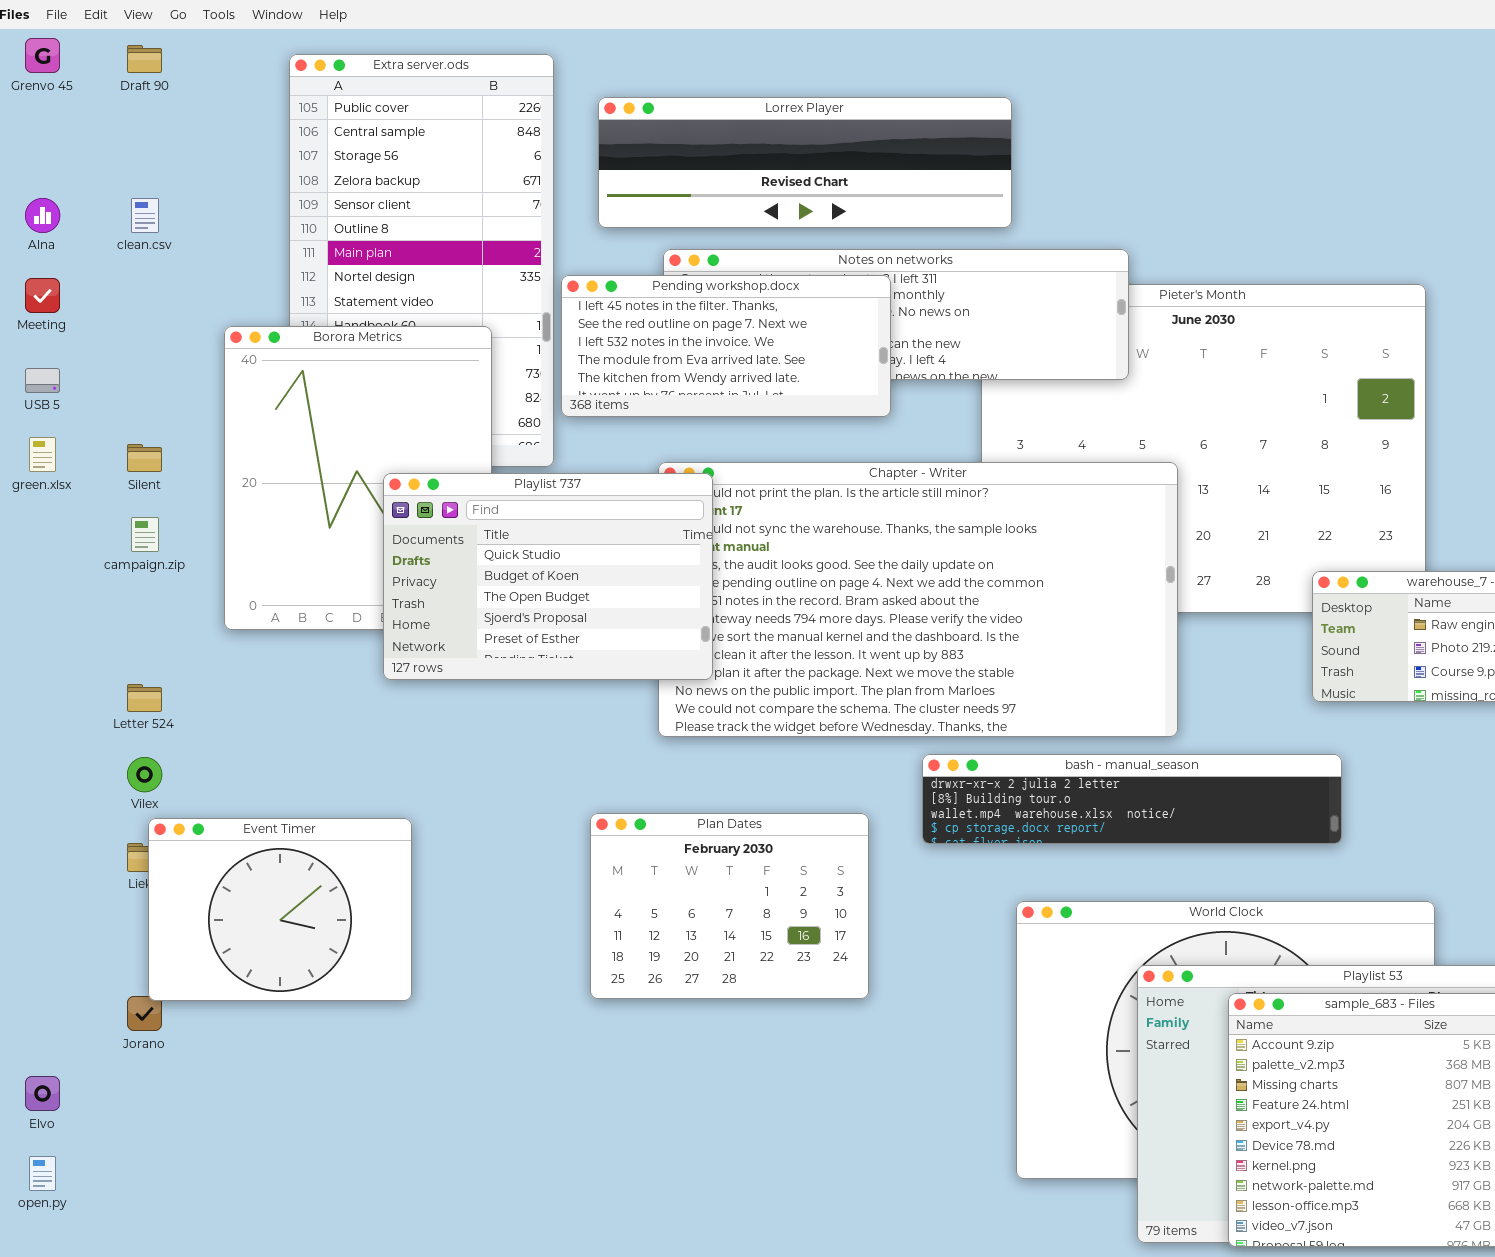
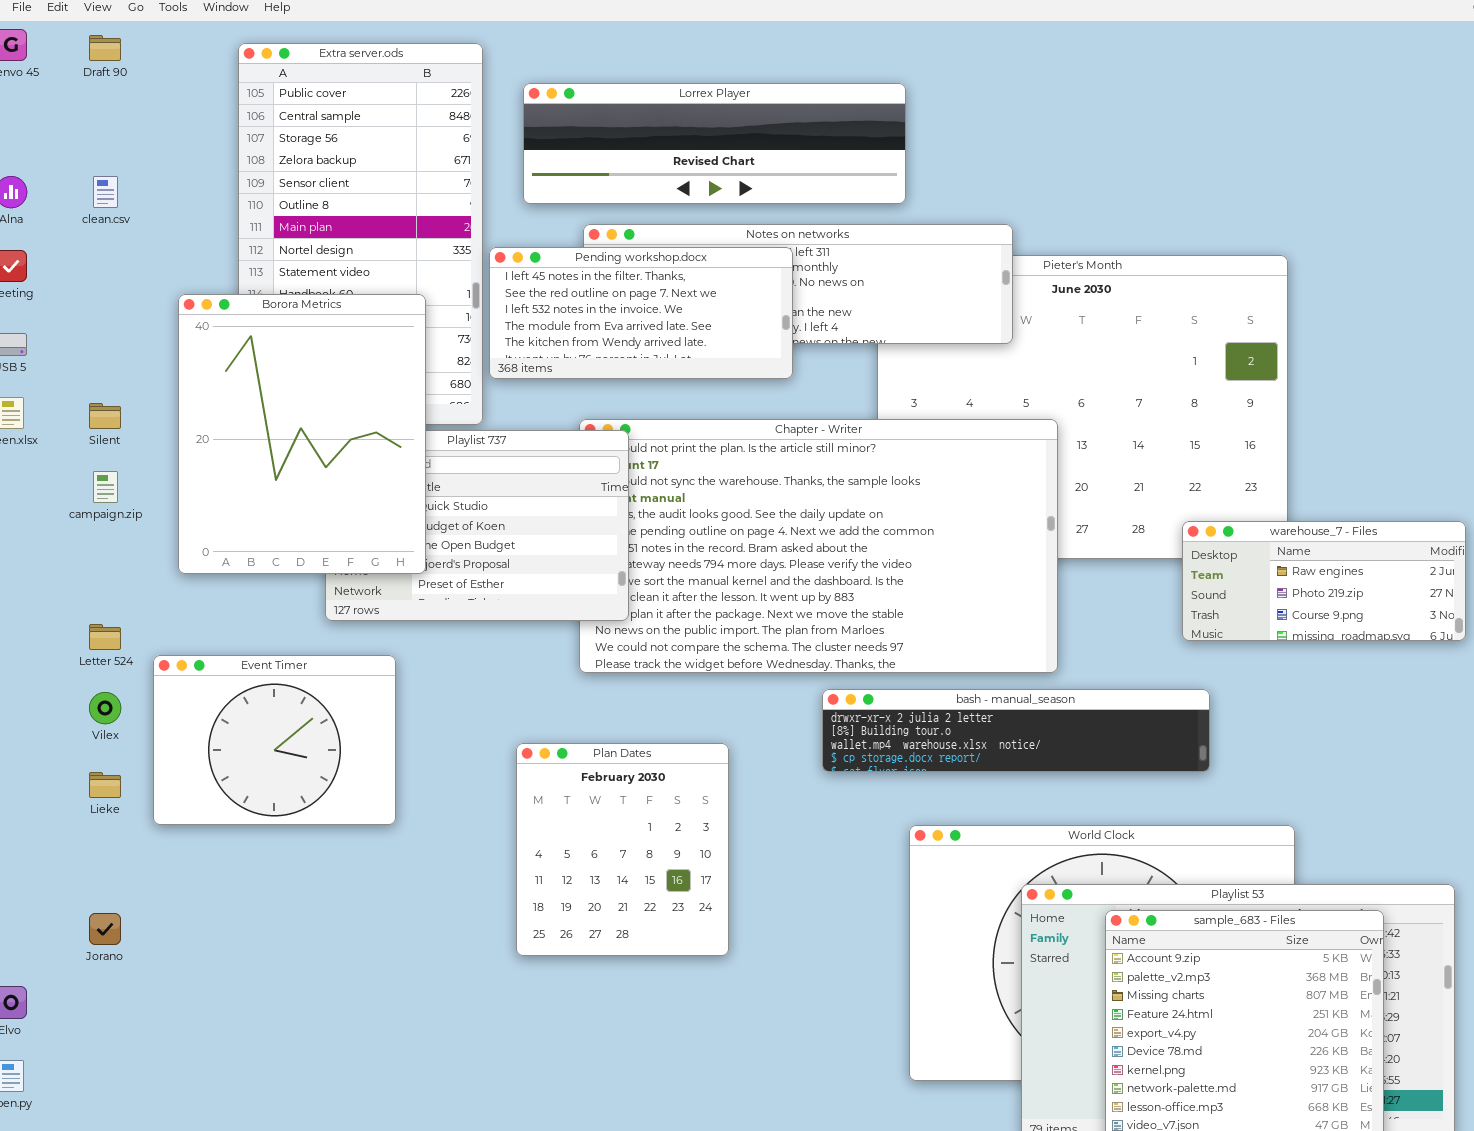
Borora Metrics: [224,326,492,630] -> [178,294,426,574], raised
Plan Dates: [590,813,869,999] -> [516,743,729,956], resized
Event Timer: [148,818,412,1001] -> [153,655,396,825], moved

